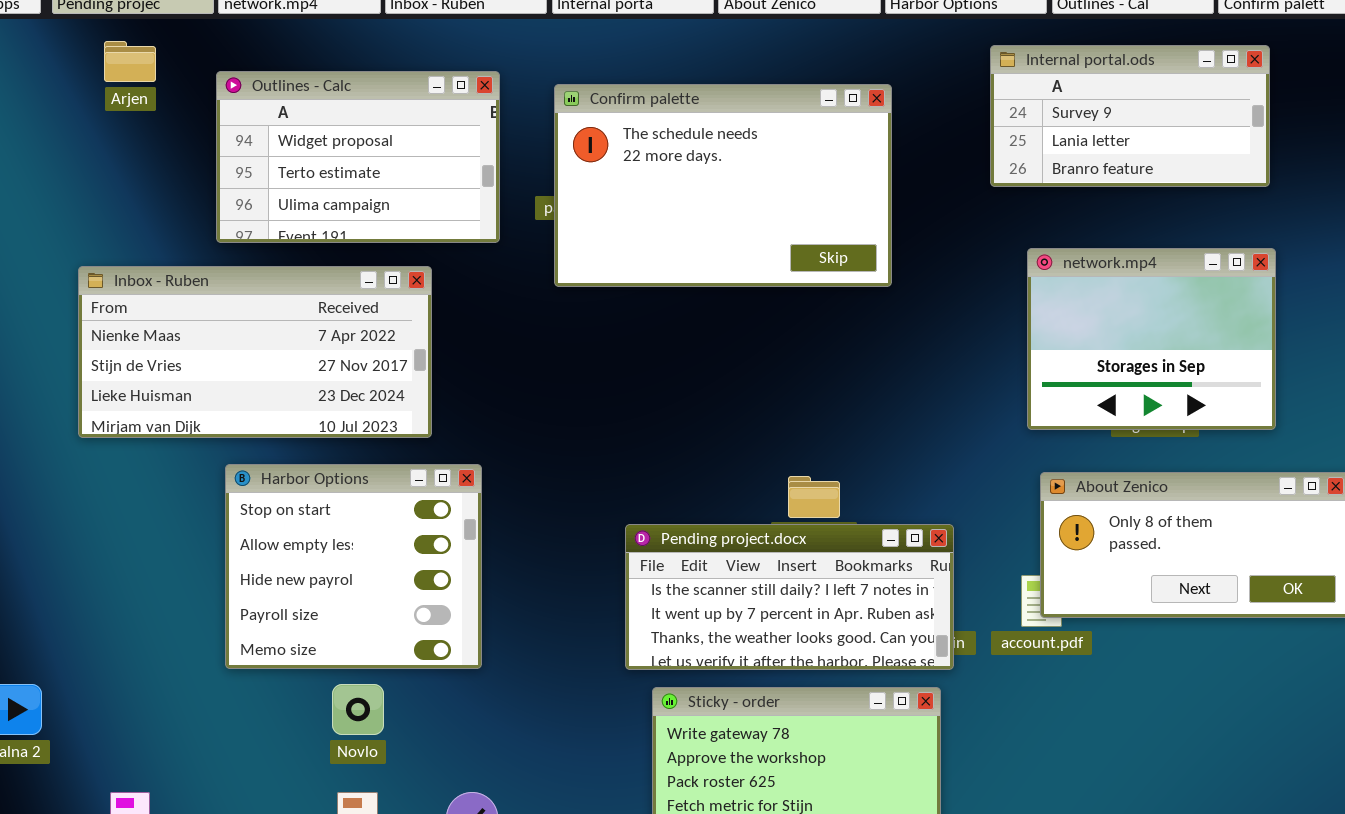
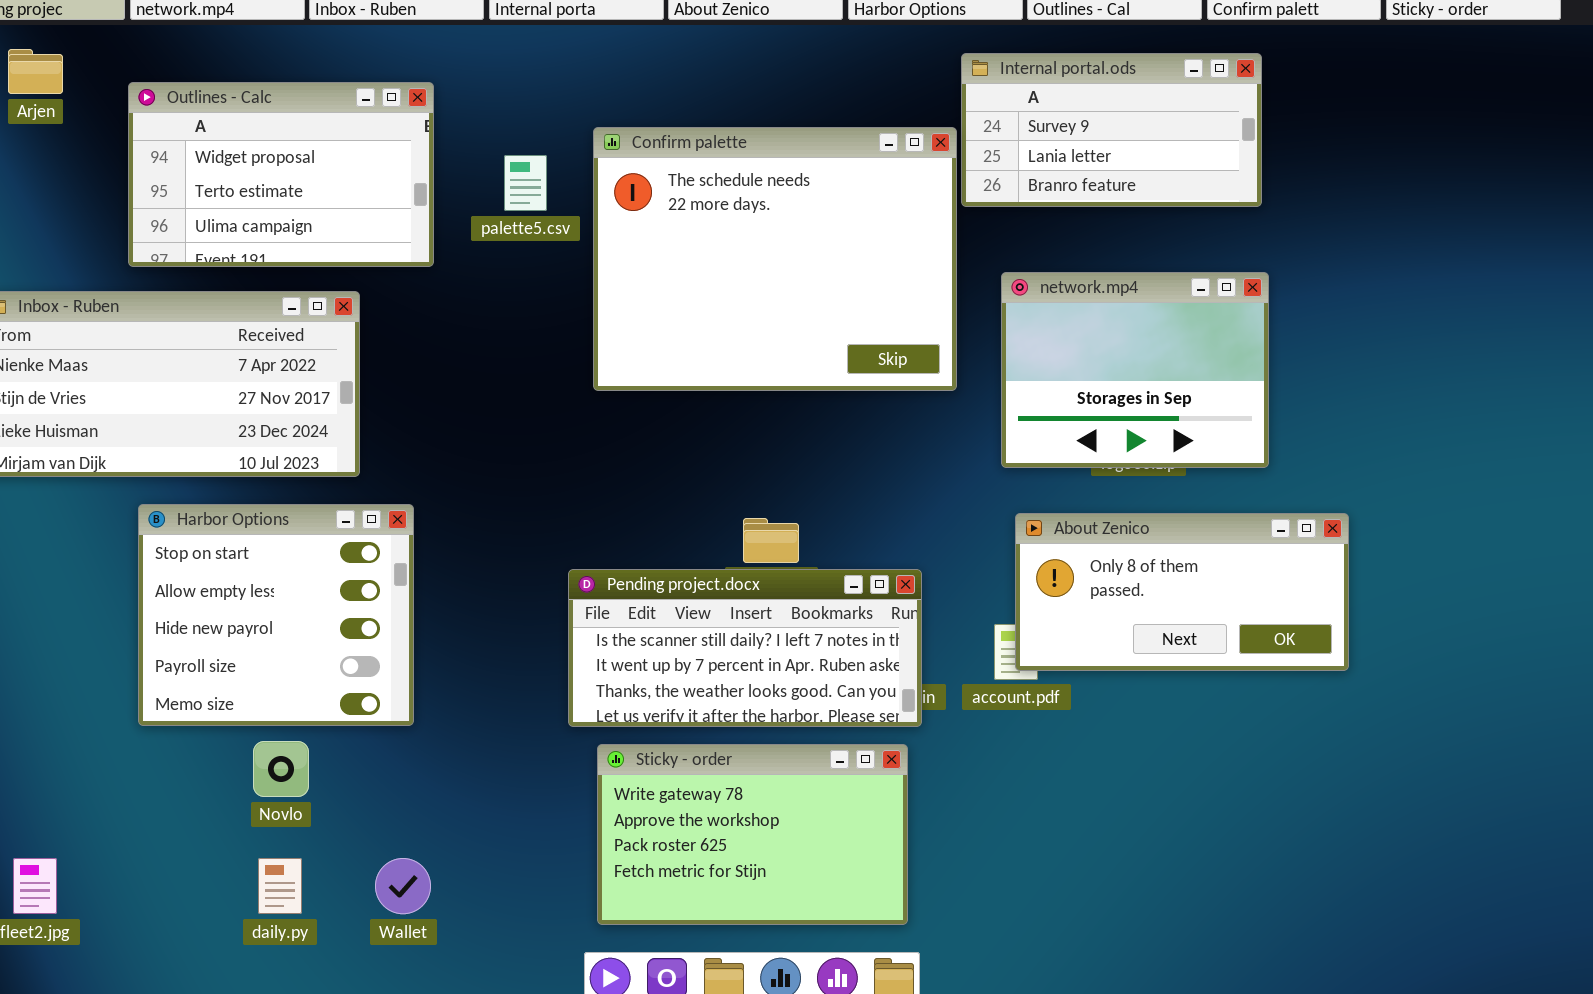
Confirm palette: [554,84,892,287] -> [593,127,957,391], moved, resized

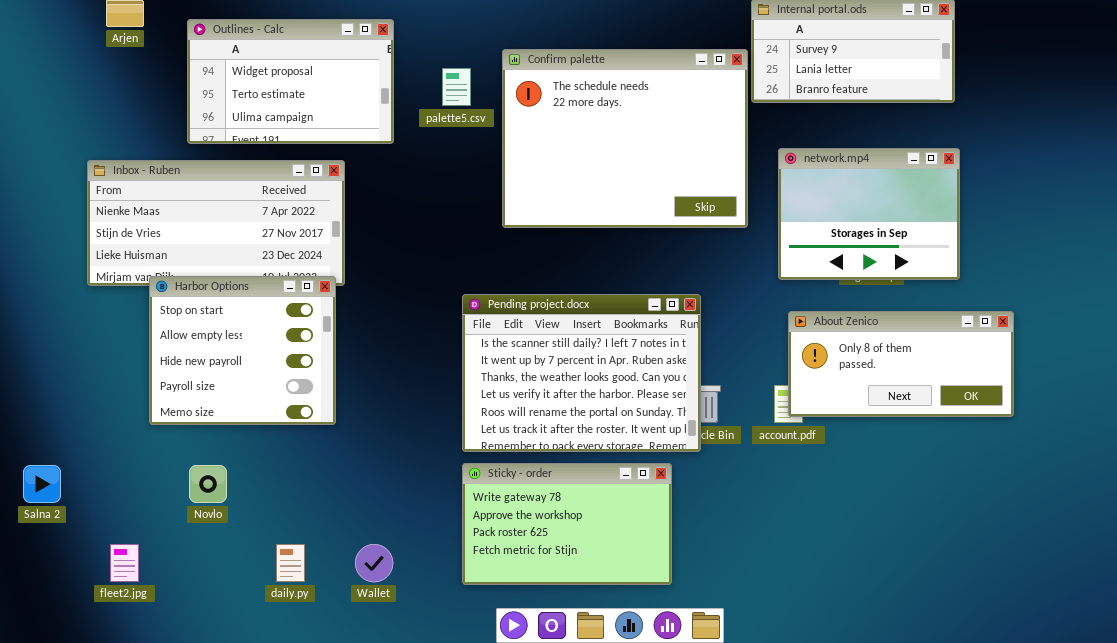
Harbor Options: [138,504,414,726] -> [149,276,336,425], moved
Pending project.docx: [568,569,922,727] -> [462,294,701,452], moved, resized
Novlo: [253,741,309,797] -> [189,465,227,503], moved
Sticky - order: [597,744,908,925] -> [462,463,672,585], moved

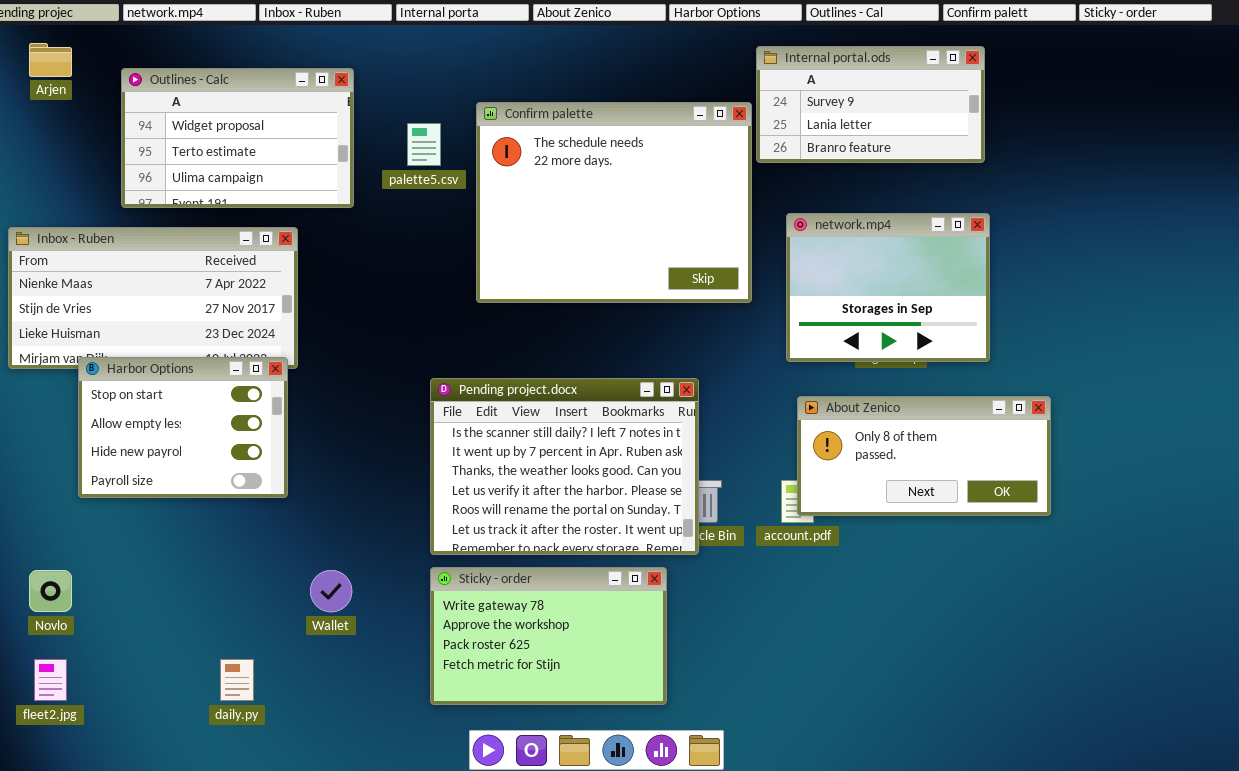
Harbor Options: [149,276,336,425] -> [78,357,288,498], resized
Novlo: [189,465,227,503] -> [29,570,72,612], moved
Wallet: [355,544,393,582] -> [310,570,352,612], moved

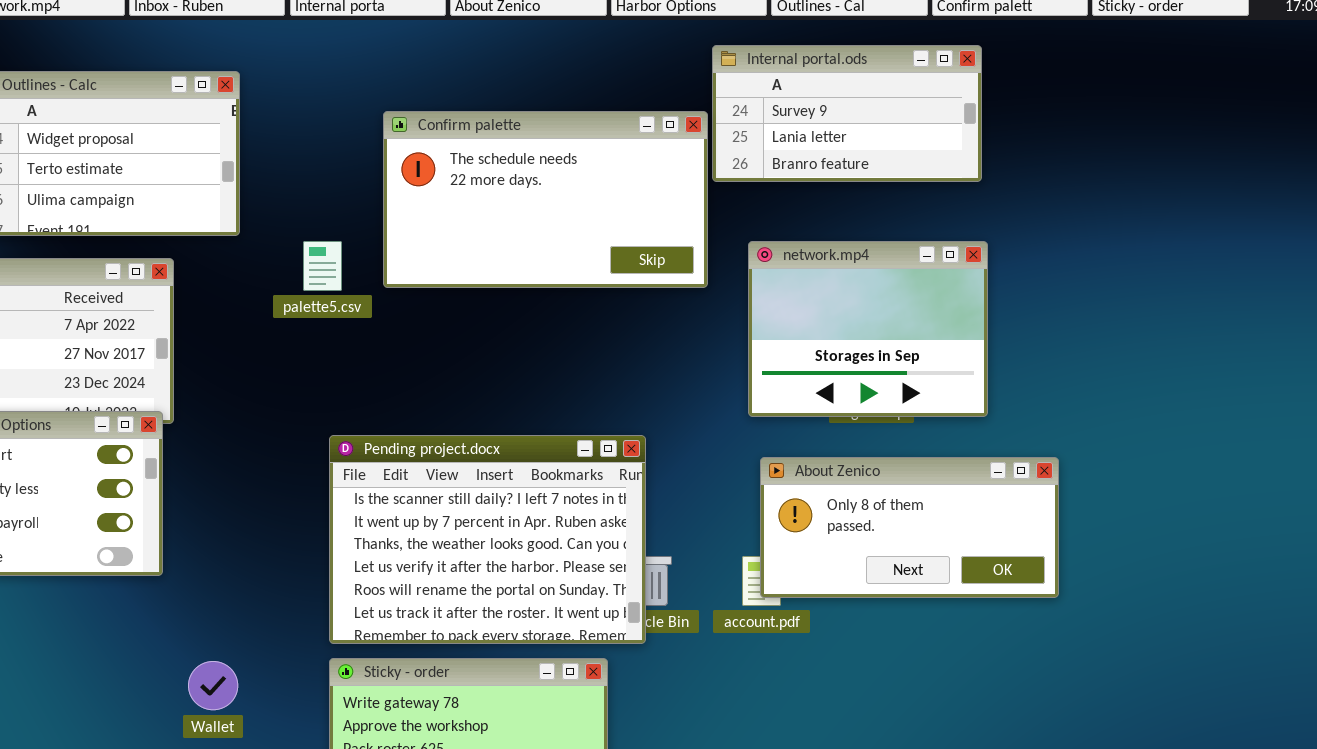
Confirm palette: [476,102,752,303] -> [383,111,708,288], resized
palette5.csv: [407,123,441,166] -> [303,241,342,291], moved

